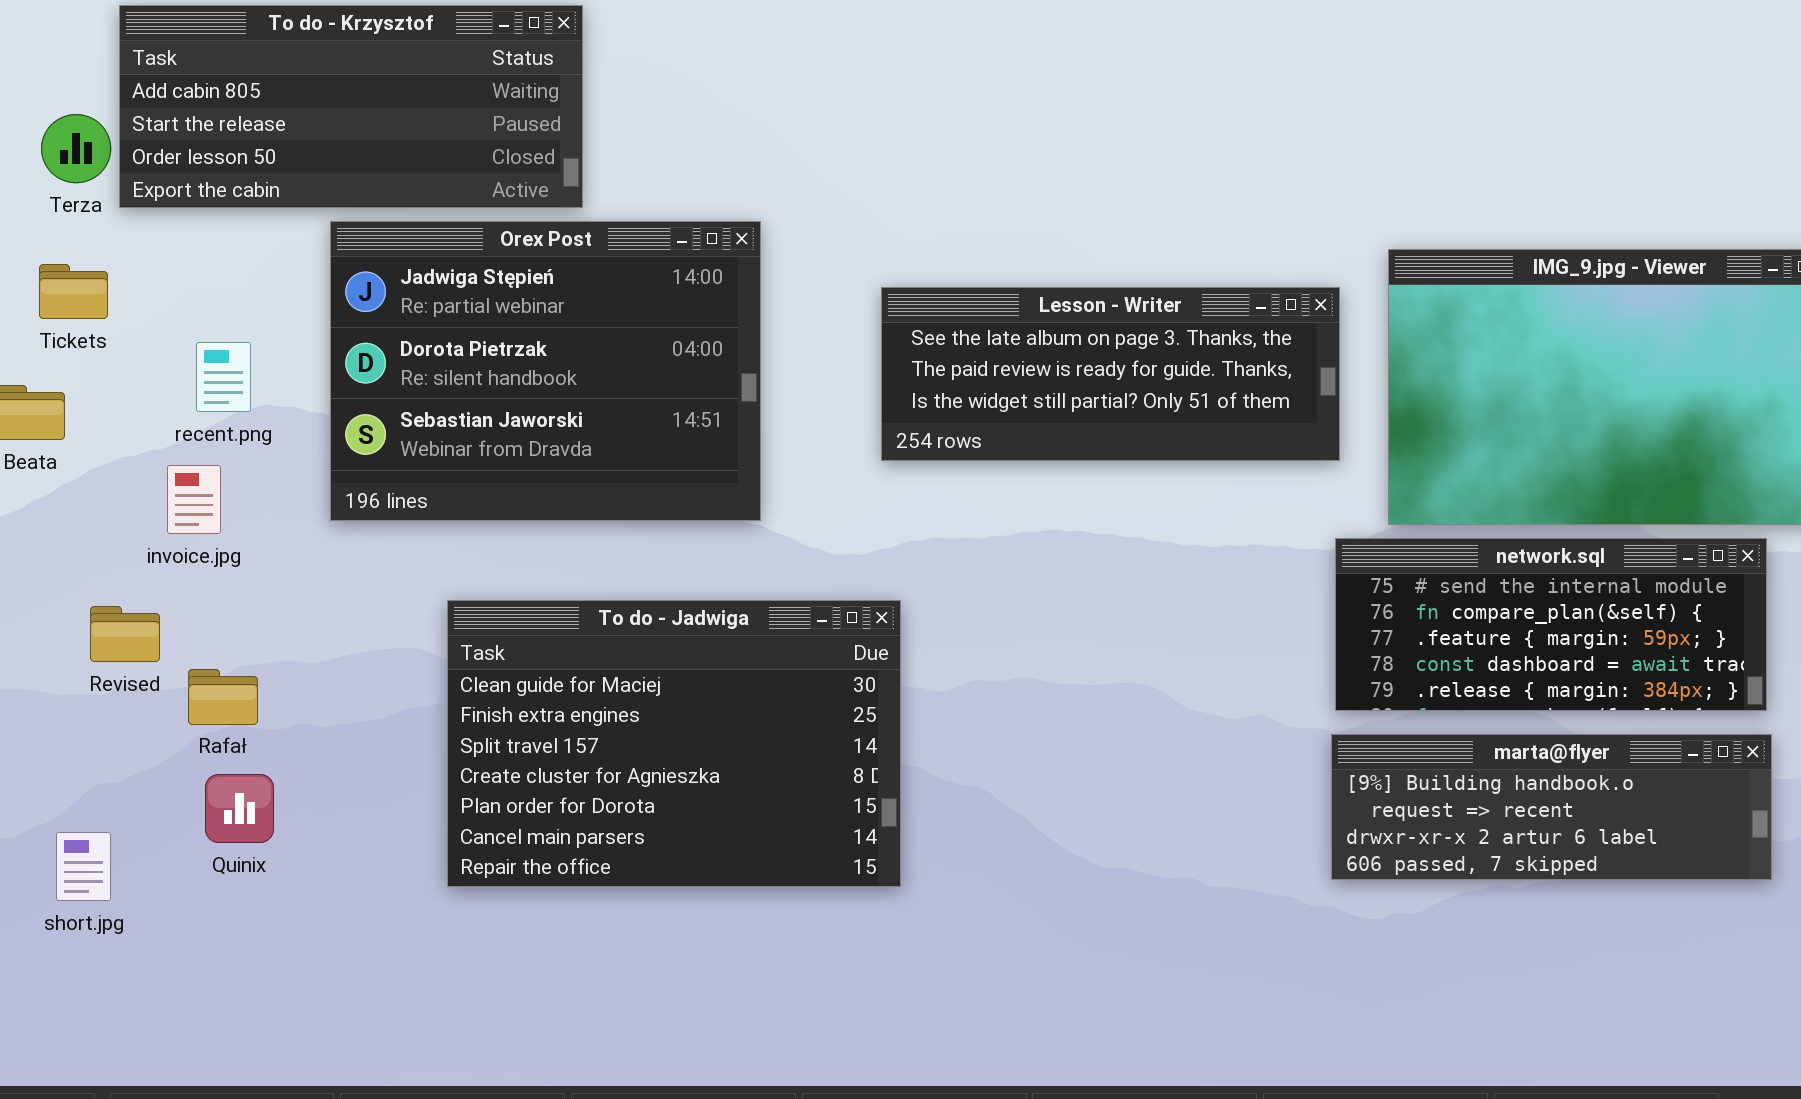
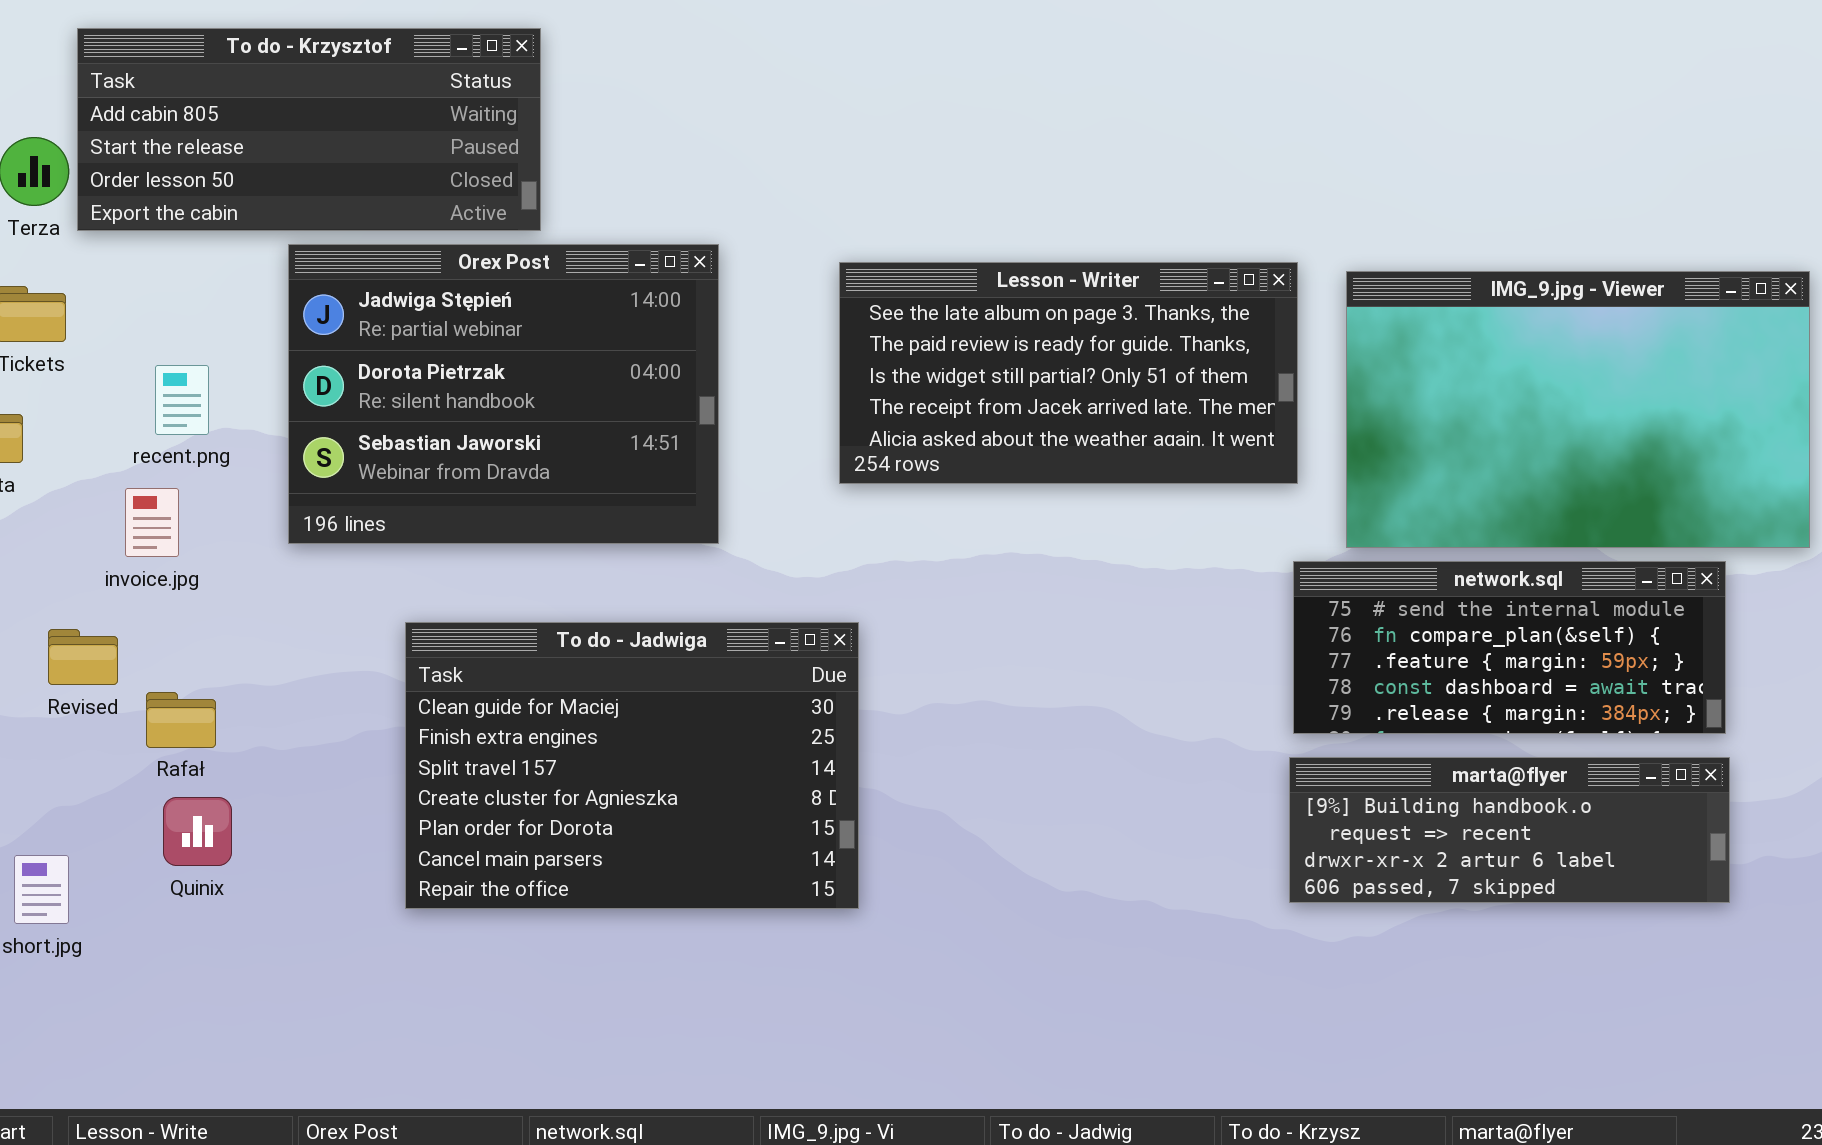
Lesson - Writer: [881,287,1340,461] -> [839,262,1298,484], resized

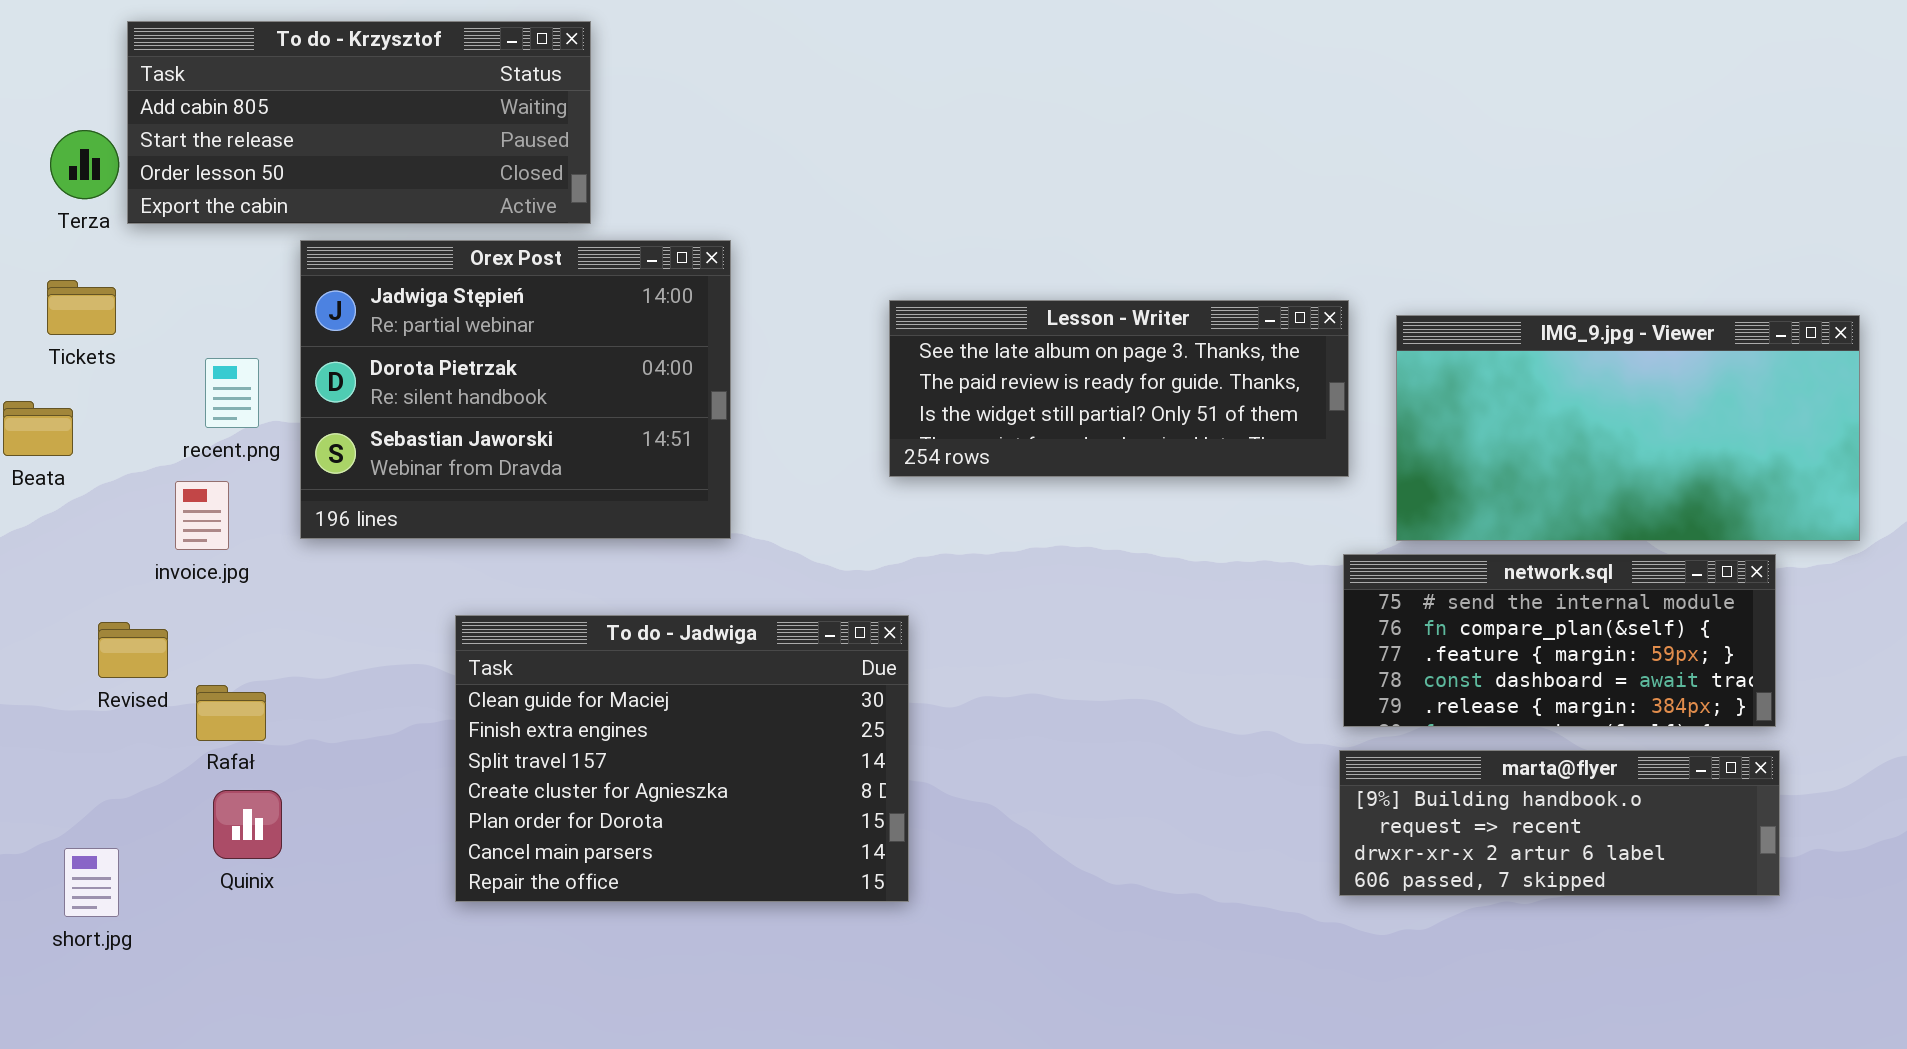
Orex Post: [288,244,719,544] -> [300,240,731,539], moved
Lesson - Writer: [839,262,1298,484] -> [889,300,1349,477], resized
IMG_9.jpg - Viewer: [1346,271,1810,548] -> [1396,315,1860,541], resized

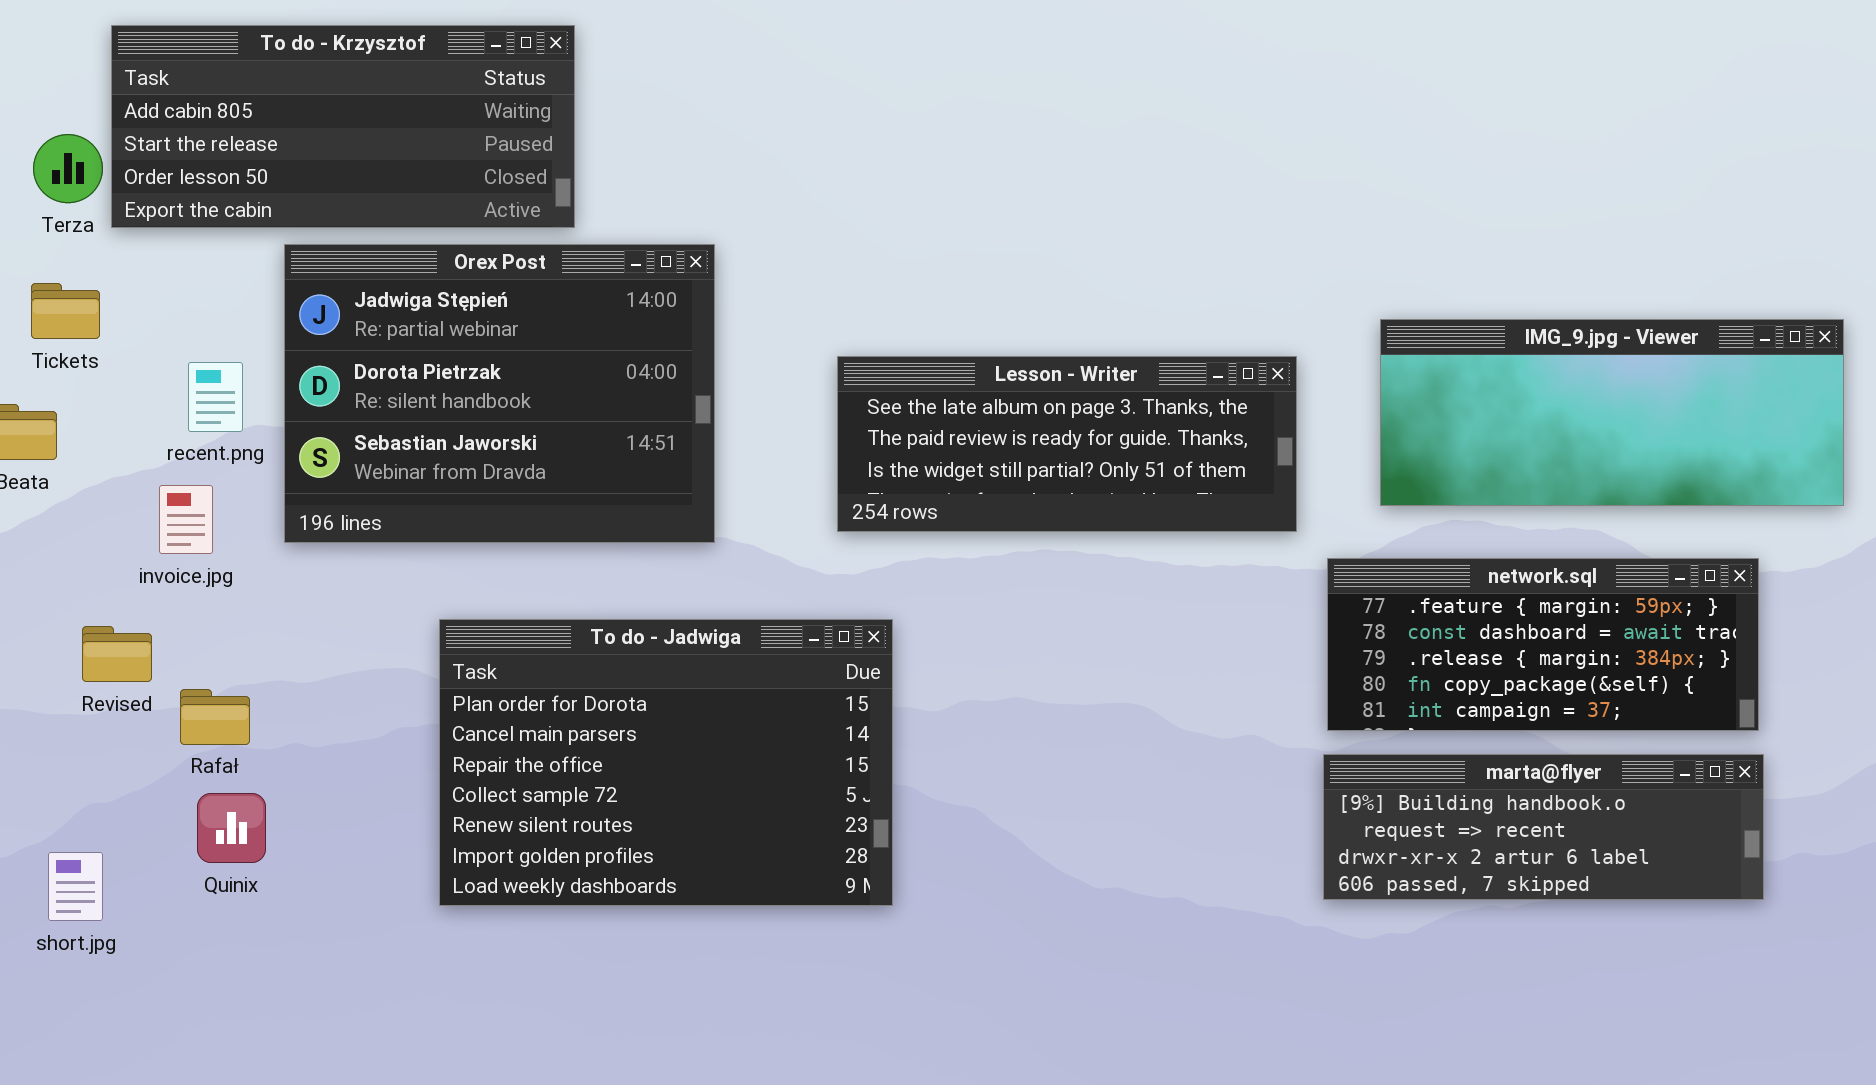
Lesson - Writer: [889,300,1349,477] -> [837,356,1297,532], moved
IMG_9.jpg - Viewer: [1396,315,1860,541] -> [1380,319,1844,506], resized
network.sql: [1343,554,1776,727] -> [1327,558,1759,731], scrolled down 2 rows
To do - Jadwiga: [455,615,909,902] -> [439,619,893,906], scrolled down 4 rows

